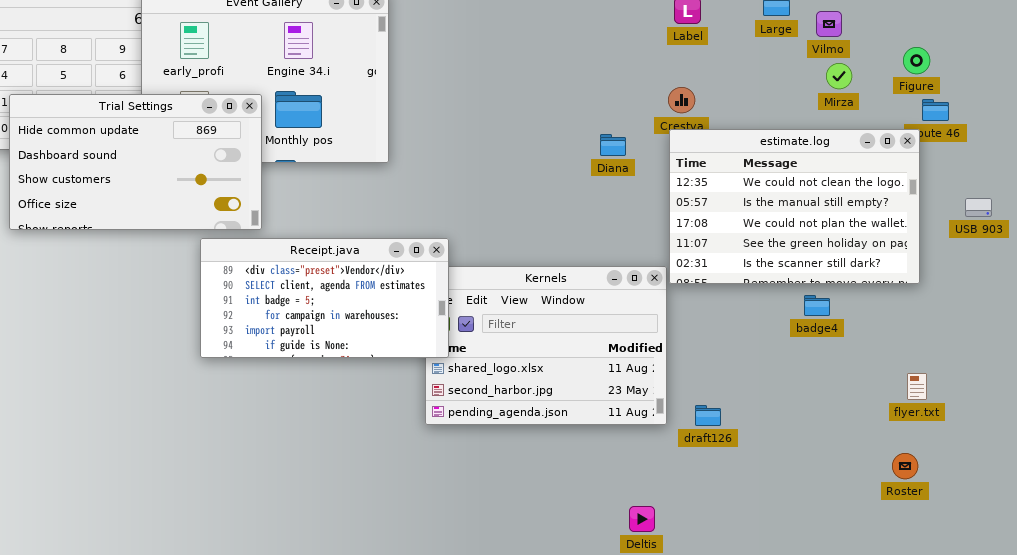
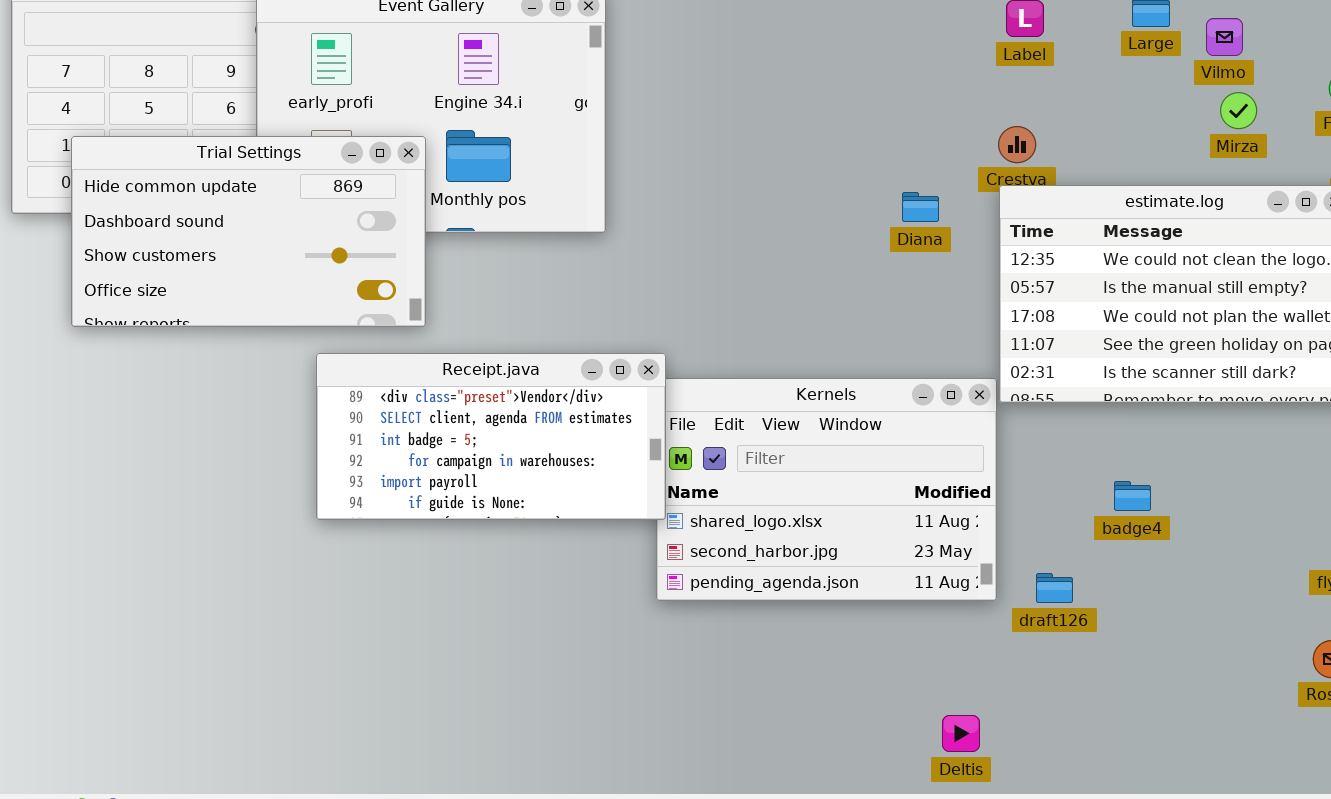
Receipt.java: [200,238,449,358] -> [316,353,666,520], moved
badge4: [804,295,830,316] -> [1114,481,1151,511], moved

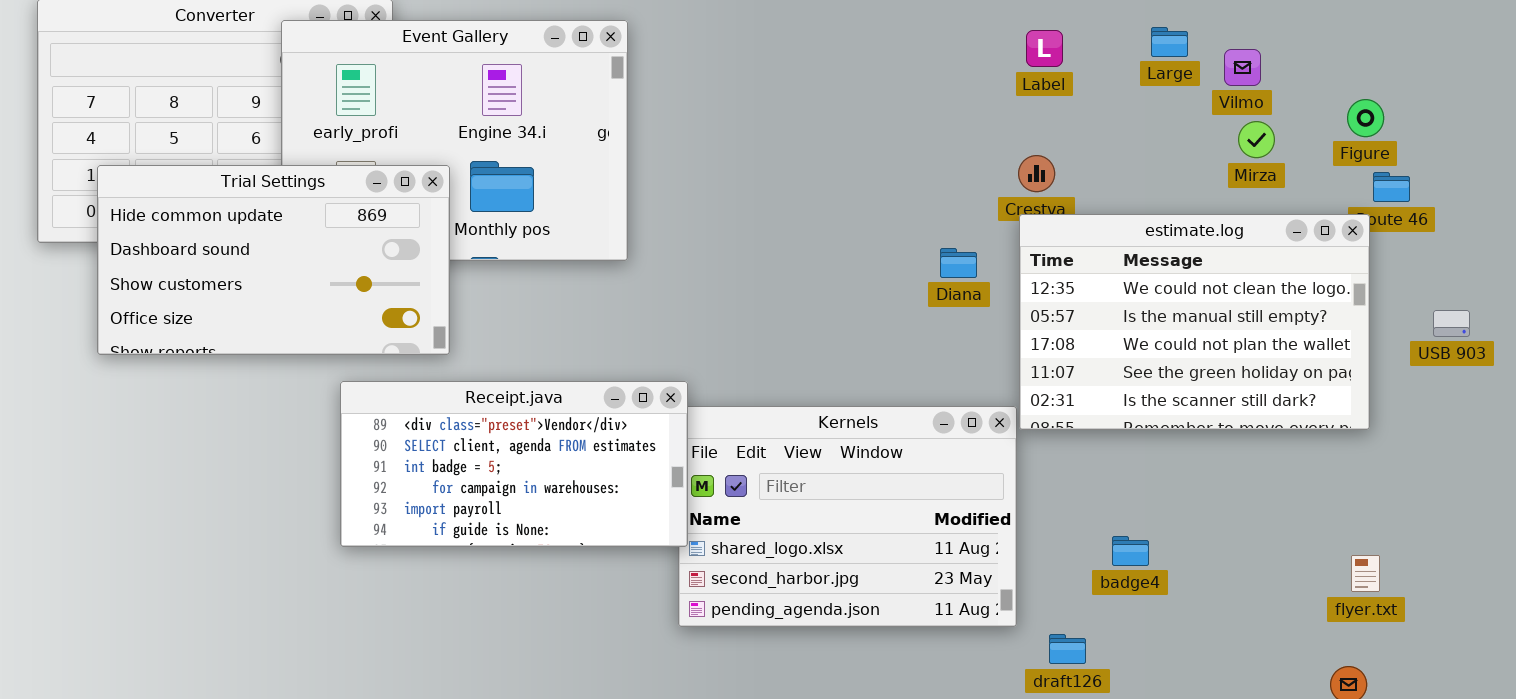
Diana: [902,192,939,222] -> [940,248,977,278], moved
badge4: [1114,481,1151,511] -> [1112,536,1149,566], moved
draft126: [1036,573,1073,603] -> [1049,634,1086,664], moved

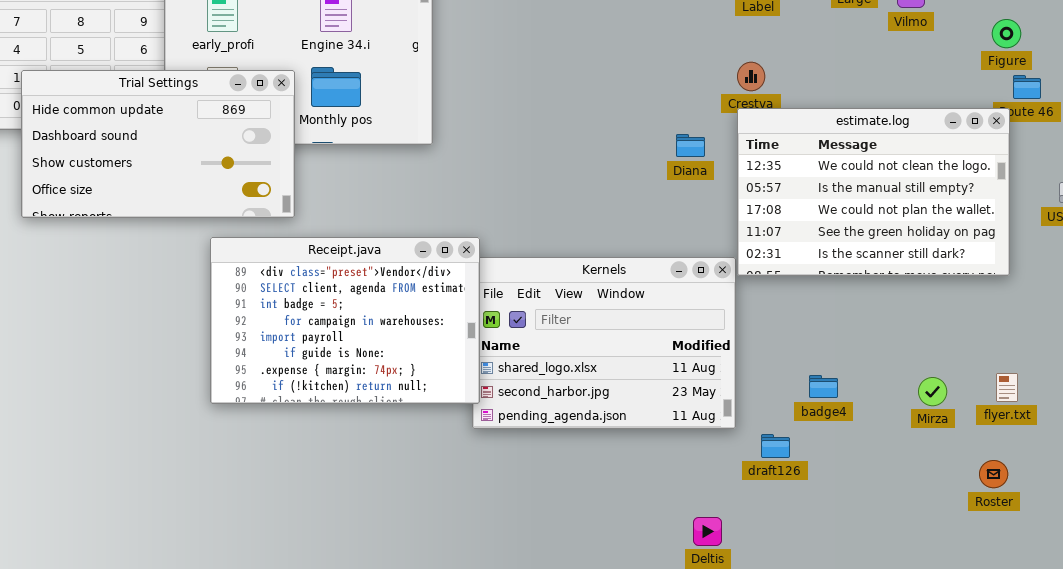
Mirza: [1238,121,1275,158] -> [918,377,947,406], moved
Receipt.java: [340,381,688,547] -> [210,237,480,404], resized
badge4: [1112,536,1149,566] -> [809,375,838,398], moved

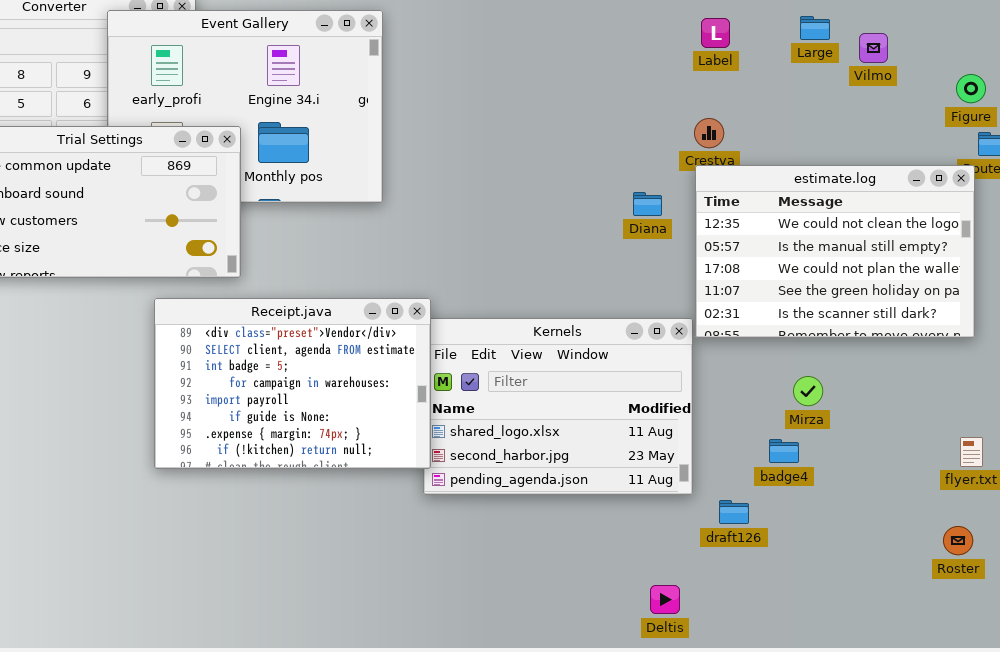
Mirza: [918,377,947,406] -> [793,376,823,406], moved

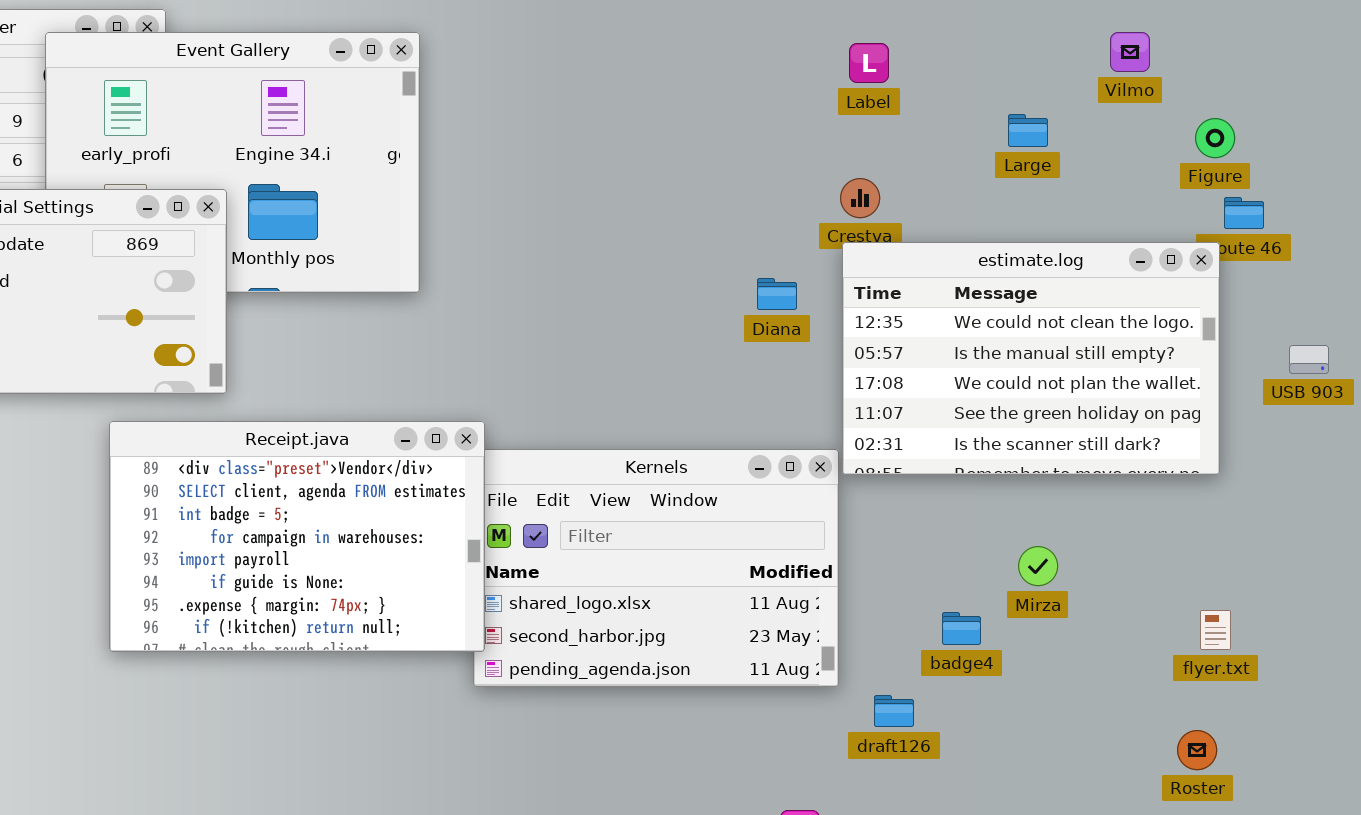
Large: [800,16,830,40] -> [1008,114,1048,147], moved
Vilmo: [859,33,888,63] -> [1110,32,1150,72], moved
Mirza: [793,376,823,406] -> [1018,546,1058,586], moved

